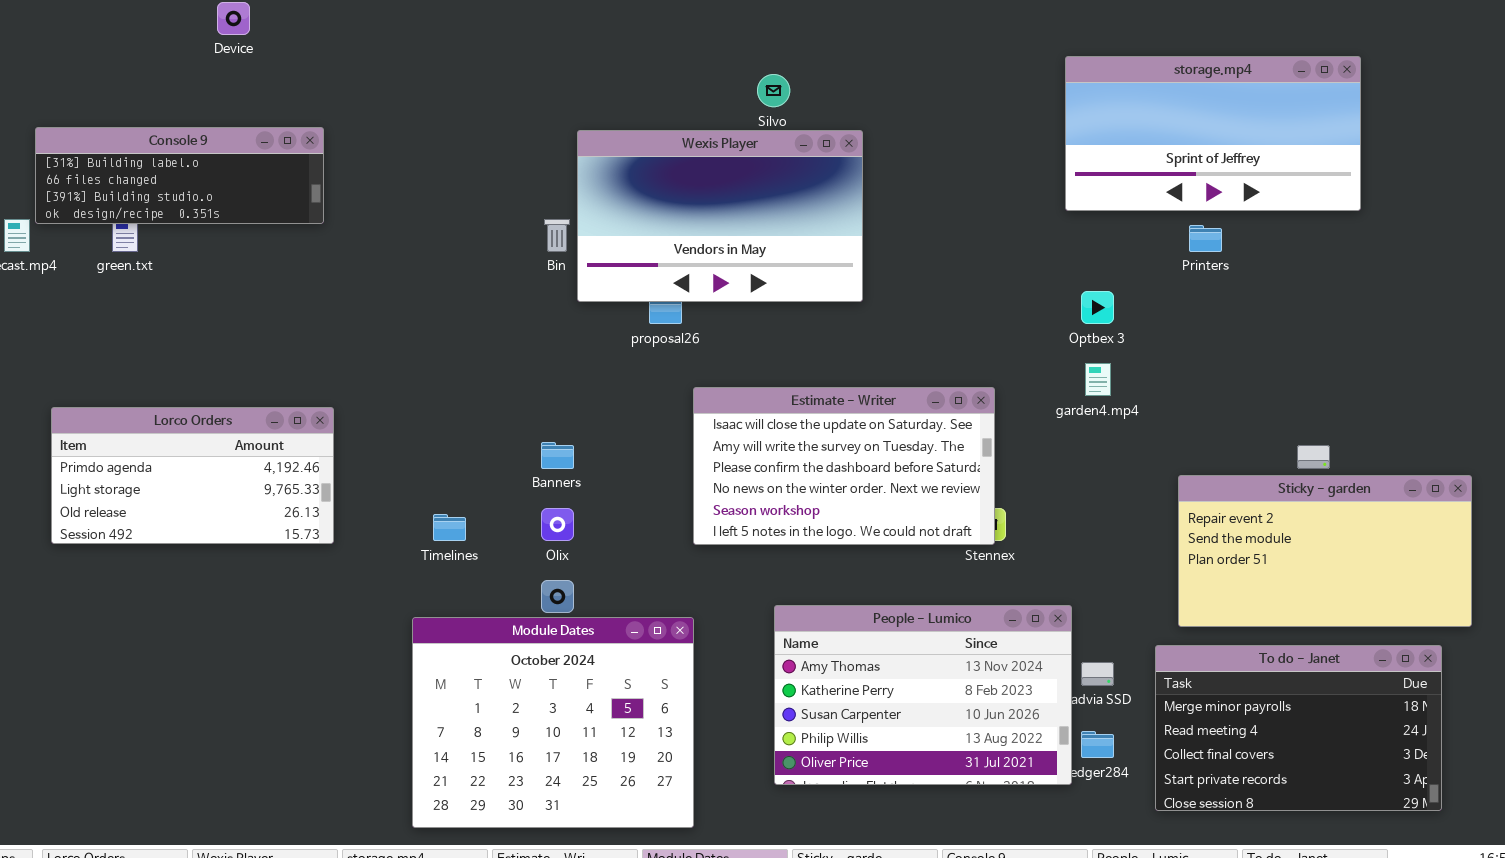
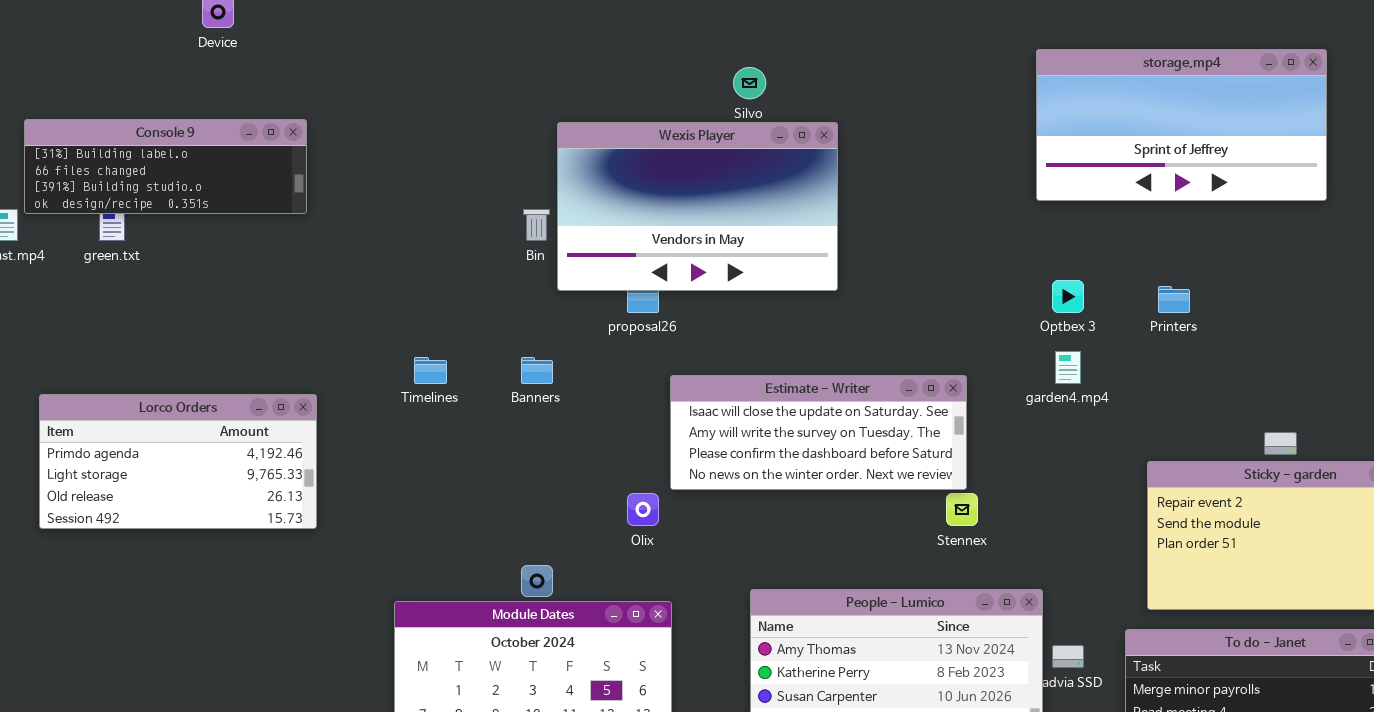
Printers: [1189,225,1222,252] -> [1158,286,1190,313], moved
Estimate - Writer: [693,387,995,545] -> [670,375,967,490], resized
Banners: [541,442,574,469] -> [521,357,553,384], moved
Olix: [541,508,574,541] -> [627,493,659,526], moved
Timelines: [433,514,466,541] -> [414,357,447,384], moved

